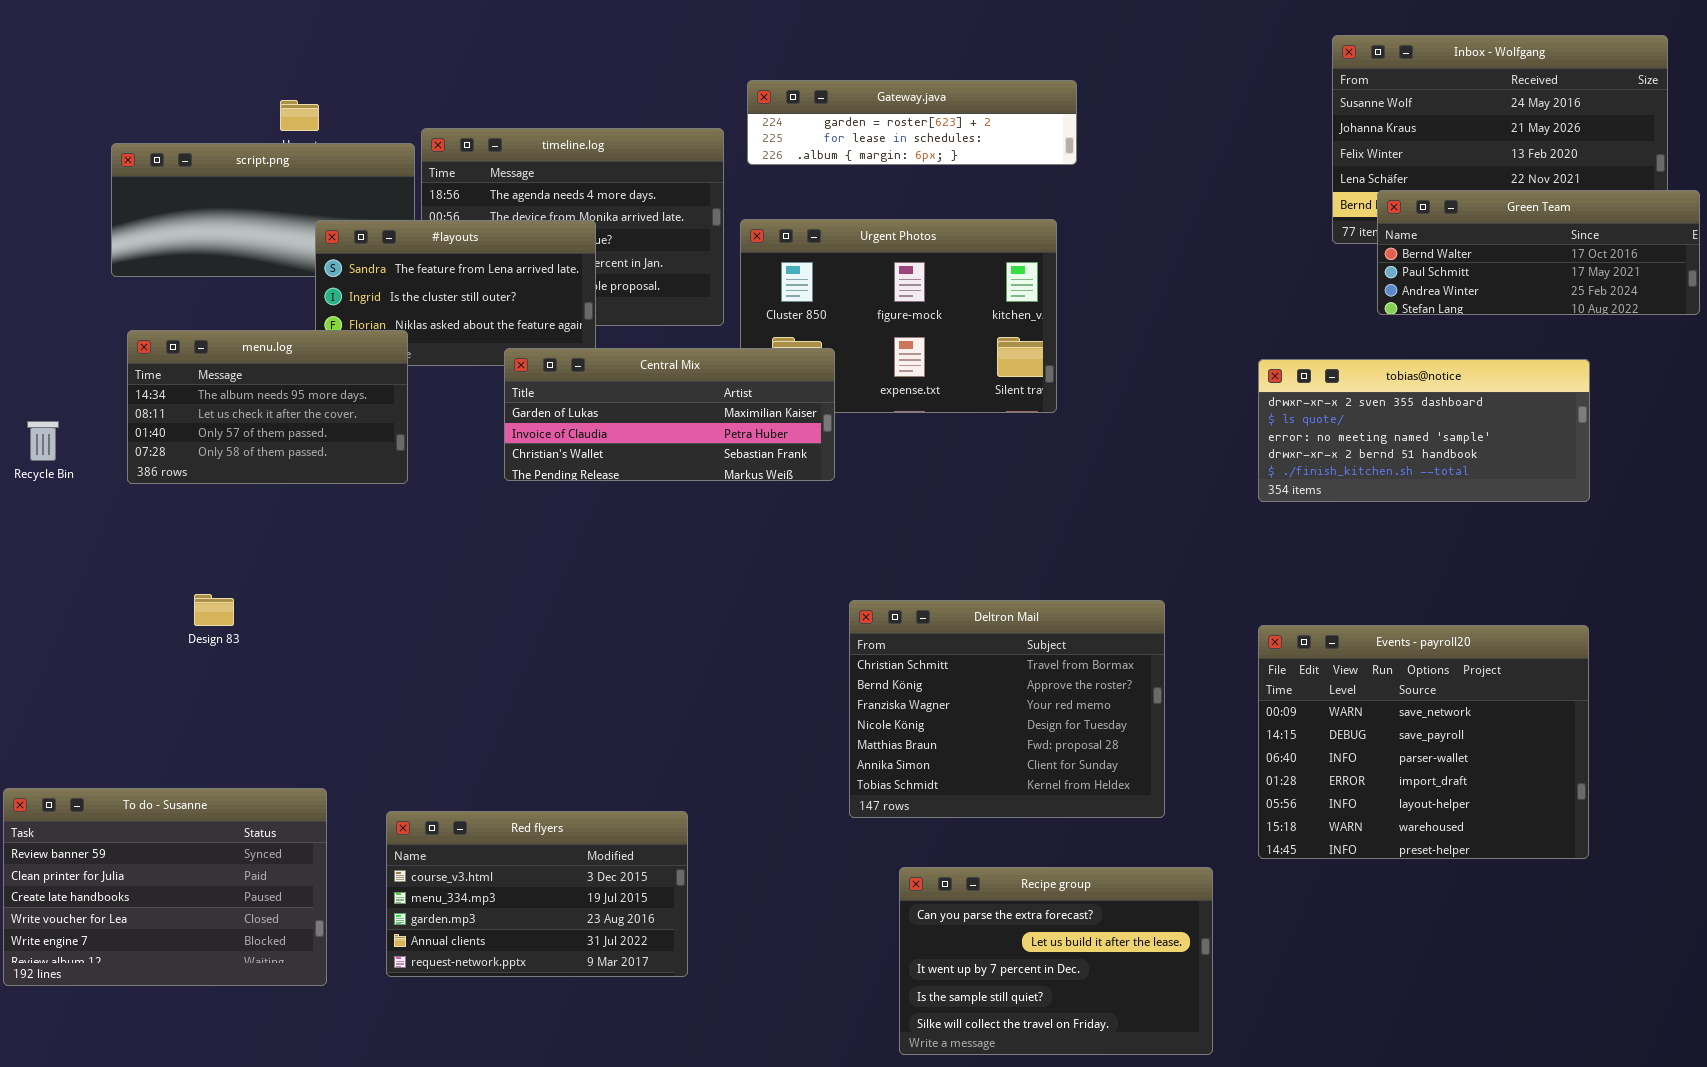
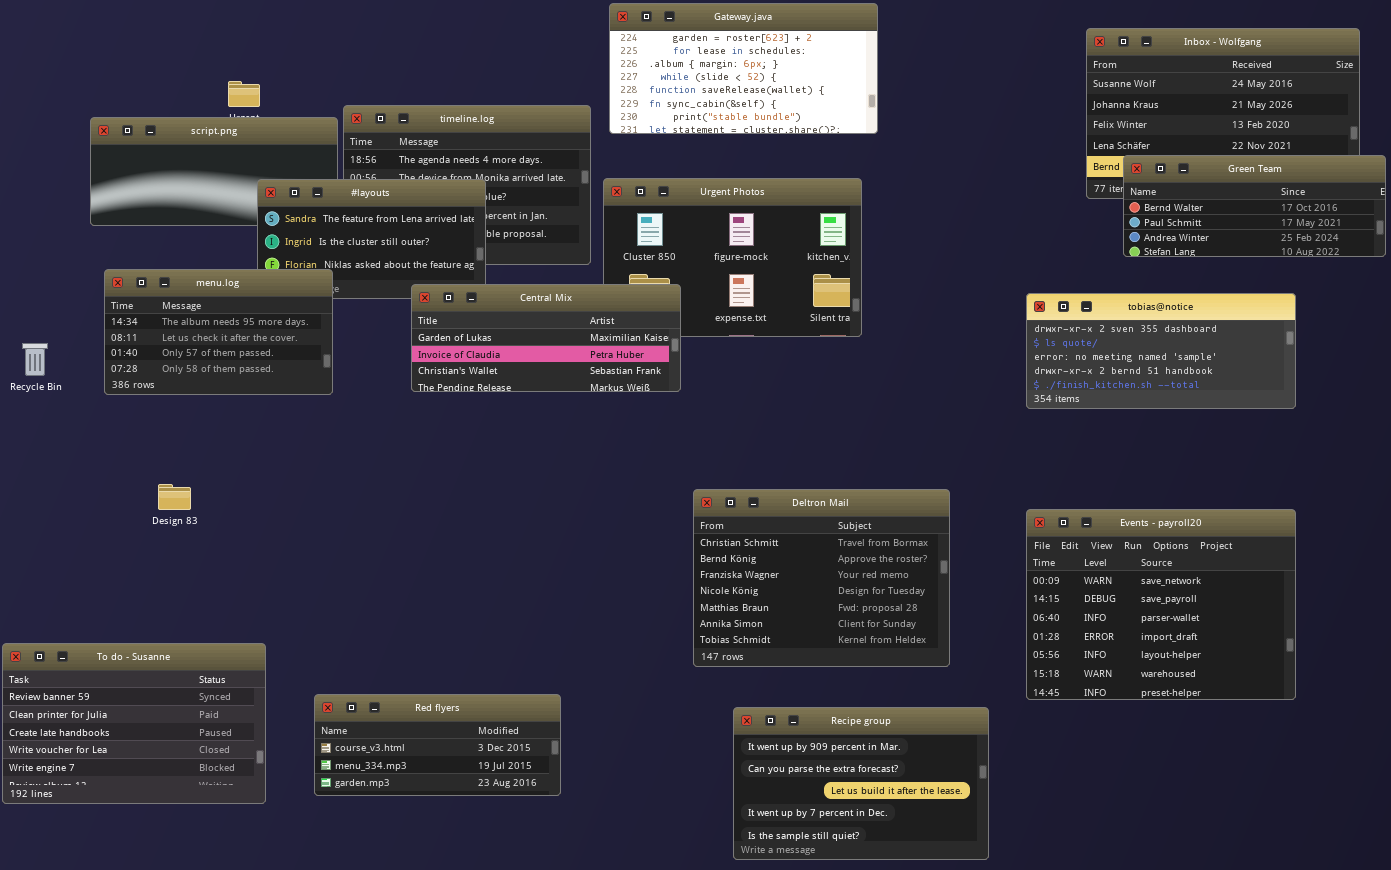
Gateway.java: [747,80,1077,165] -> [609,3,878,134], resized
Red flyers: [386,811,688,977] -> [314,694,561,796], resized
Recipe group: [899,867,1213,1055] -> [733,707,989,860], scrolled up 1 row

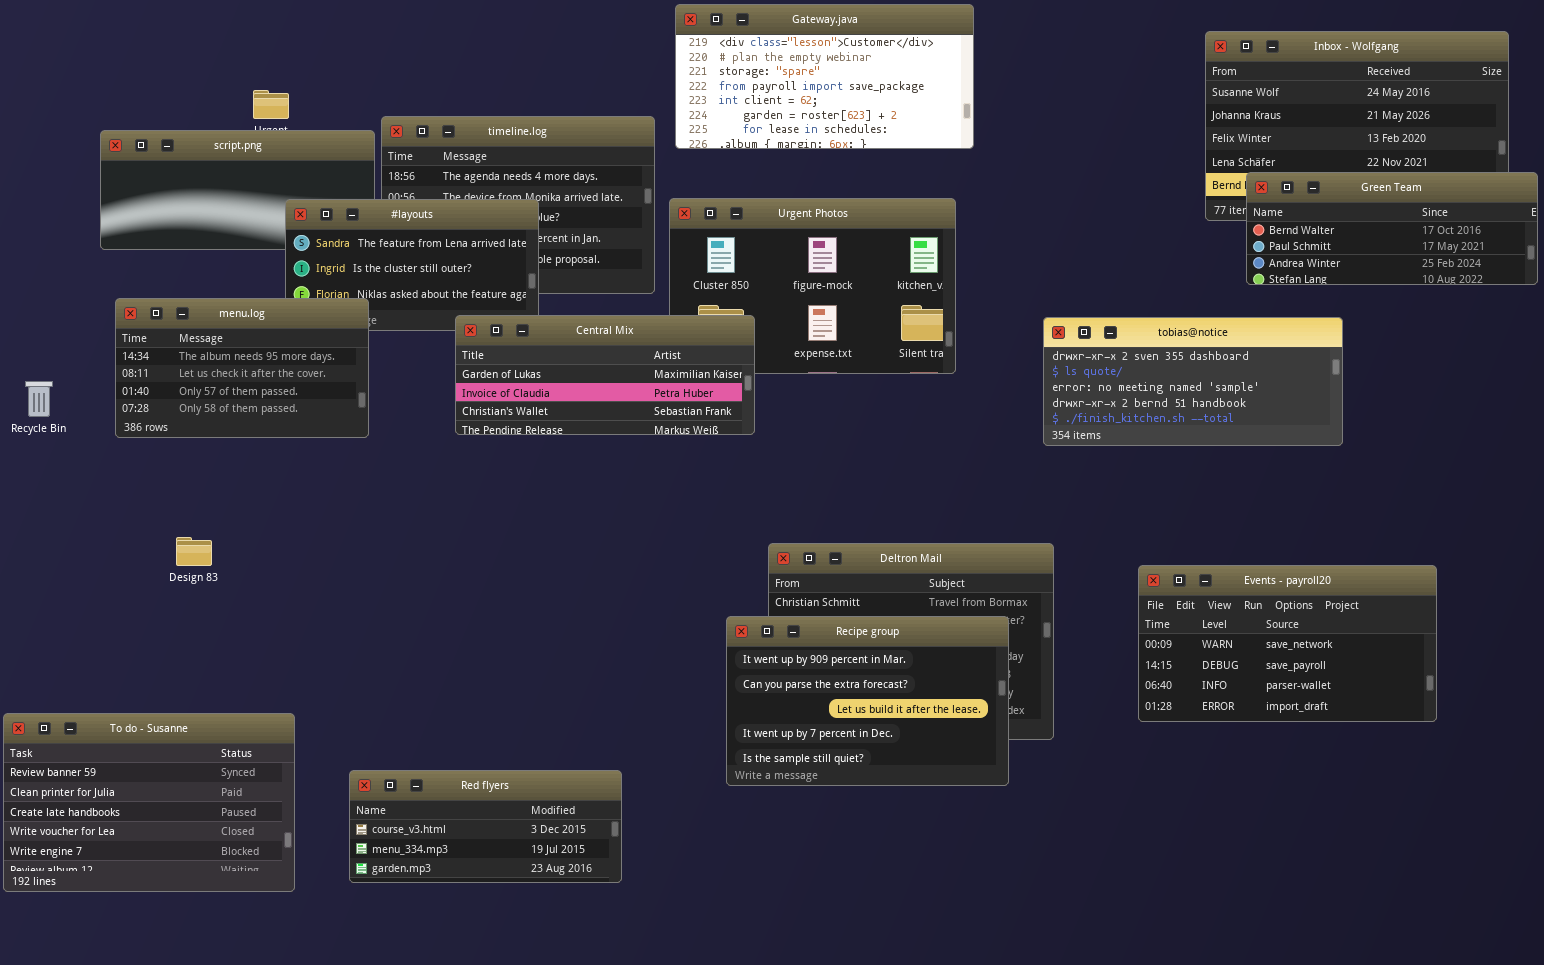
Gateway.java: [609,3,878,134] -> [675,4,974,149], scrolled up 5 rows
tobias@notice: [1026,293,1296,409] -> [1043,317,1343,446], moved
Events - payroll20: [1026,509,1296,700] -> [1138,565,1437,722], resized
Recipe group: [733,707,989,860] -> [726,616,1009,786], moved

